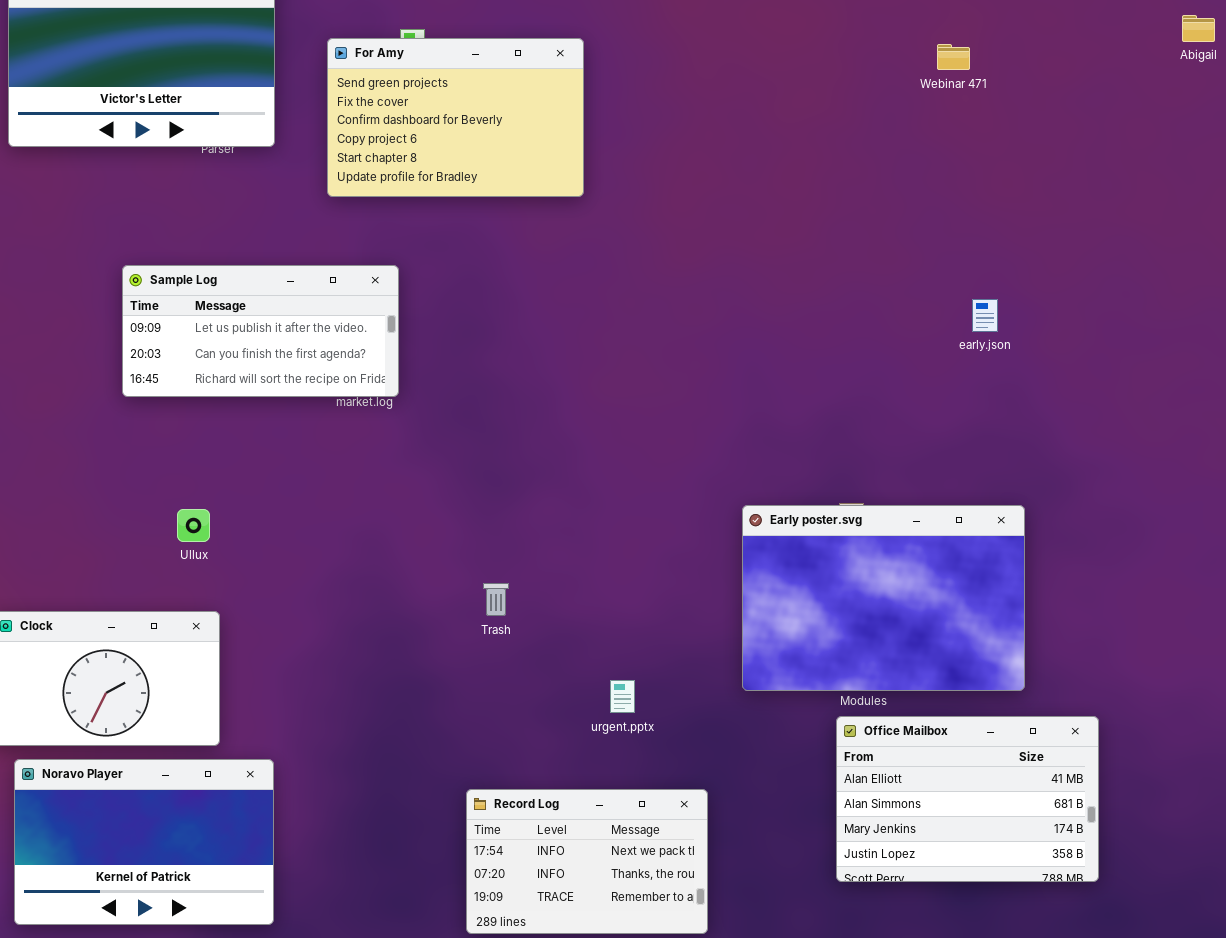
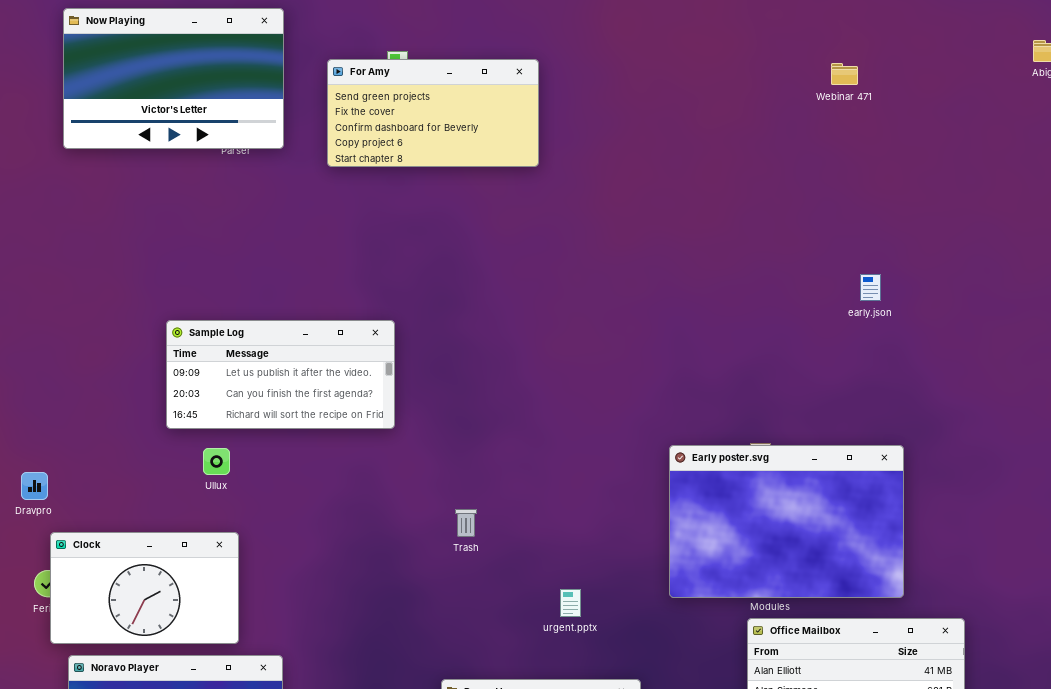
For Amy: [327,38,584,197] -> [327,59,539,167], resized
Sample Log: [122,265,399,397] -> [166,320,395,429], moved

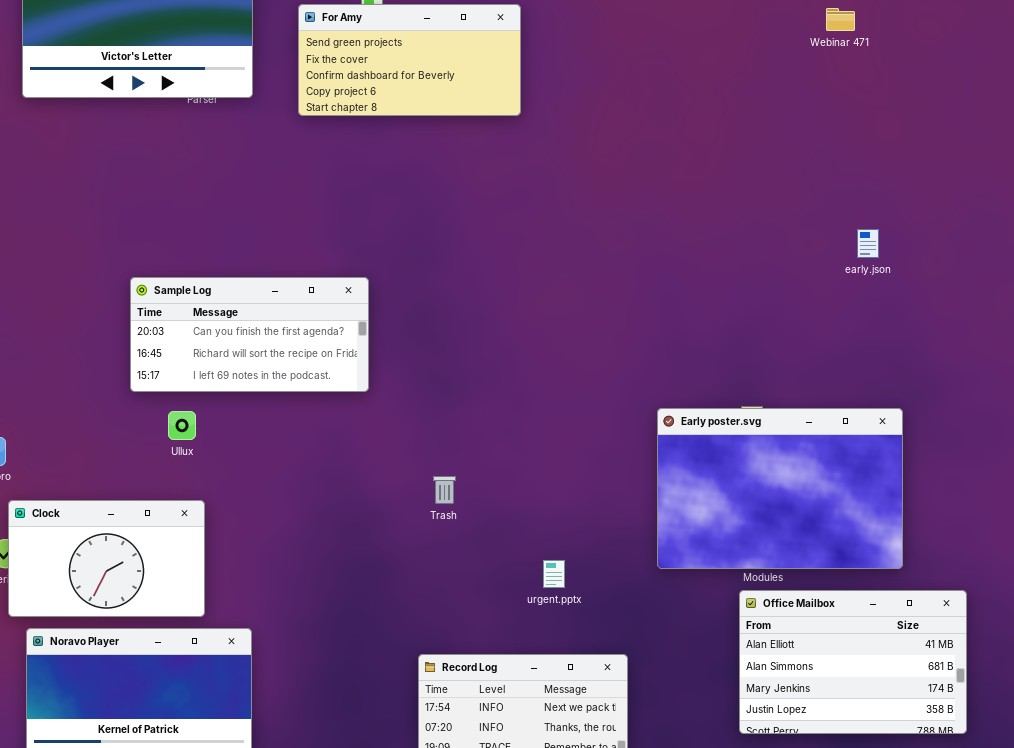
Sample Log: [166,320,395,429] -> [130,277,369,392], scrolled down 1 row

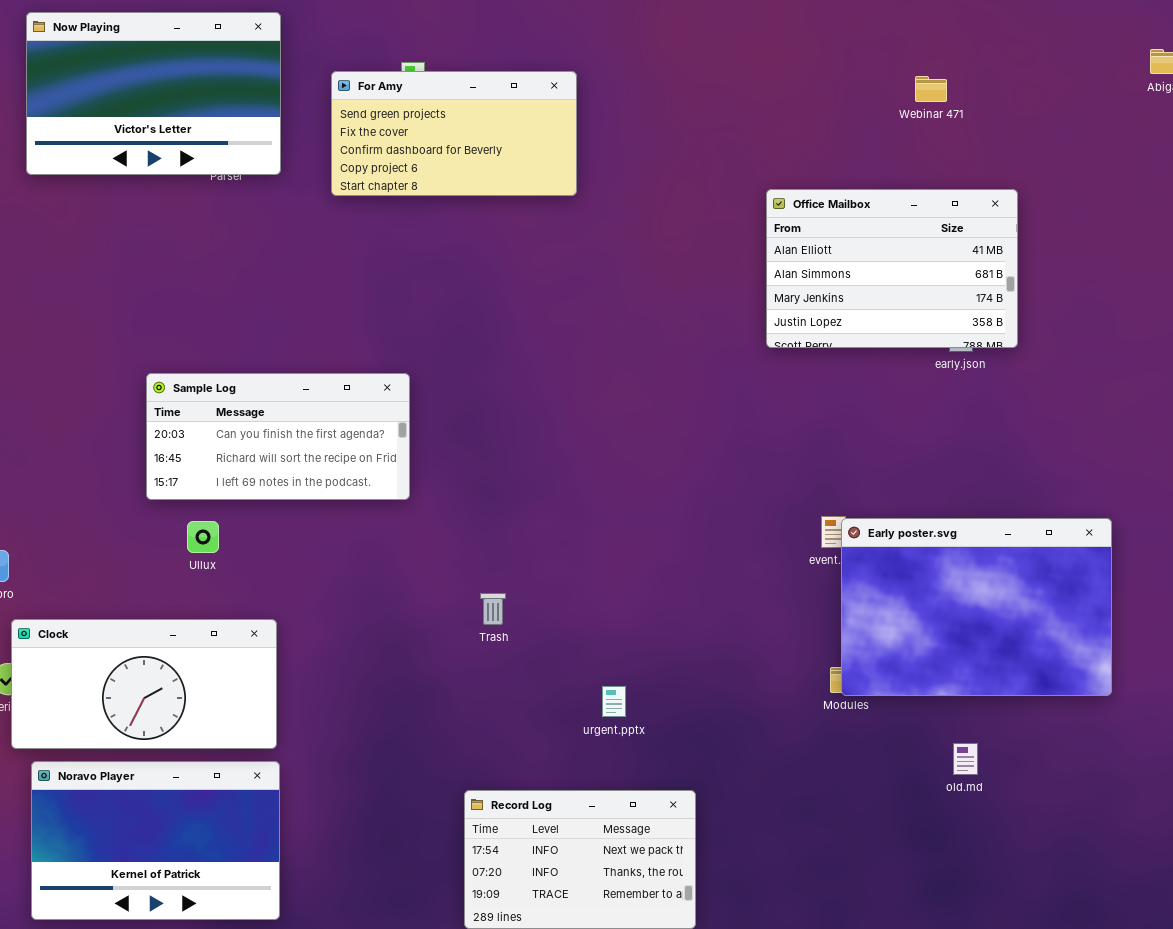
Early poster.svg: [657,408,903,569] -> [841,518,1112,696], moved
Clock: [8,500,205,617] -> [11,619,277,749], resized
Office Mailbox: [739,590,967,734] -> [766,189,1018,348], moved

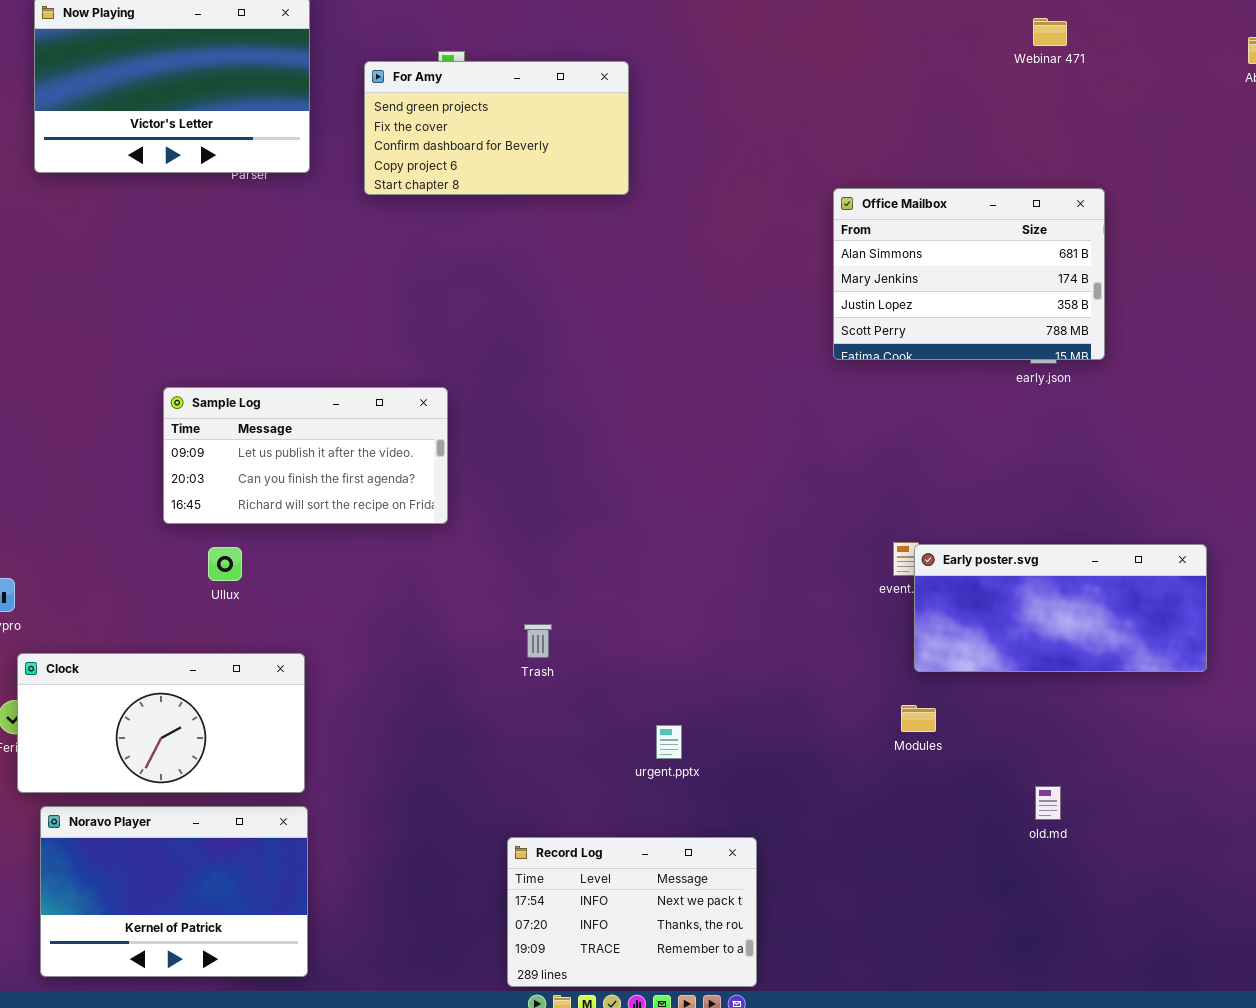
Webinar 471: [915,76,947,102] -> [1033,18,1067,46], moved
Office Mailbox: [766,189,1018,348] -> [833,188,1105,360], scrolled down 1 row
Sample Log: [146,373,410,500] -> [163,387,448,524], scrolled up 1 row
Early poster.svg: [841,518,1112,696] -> [914,544,1207,672], resized

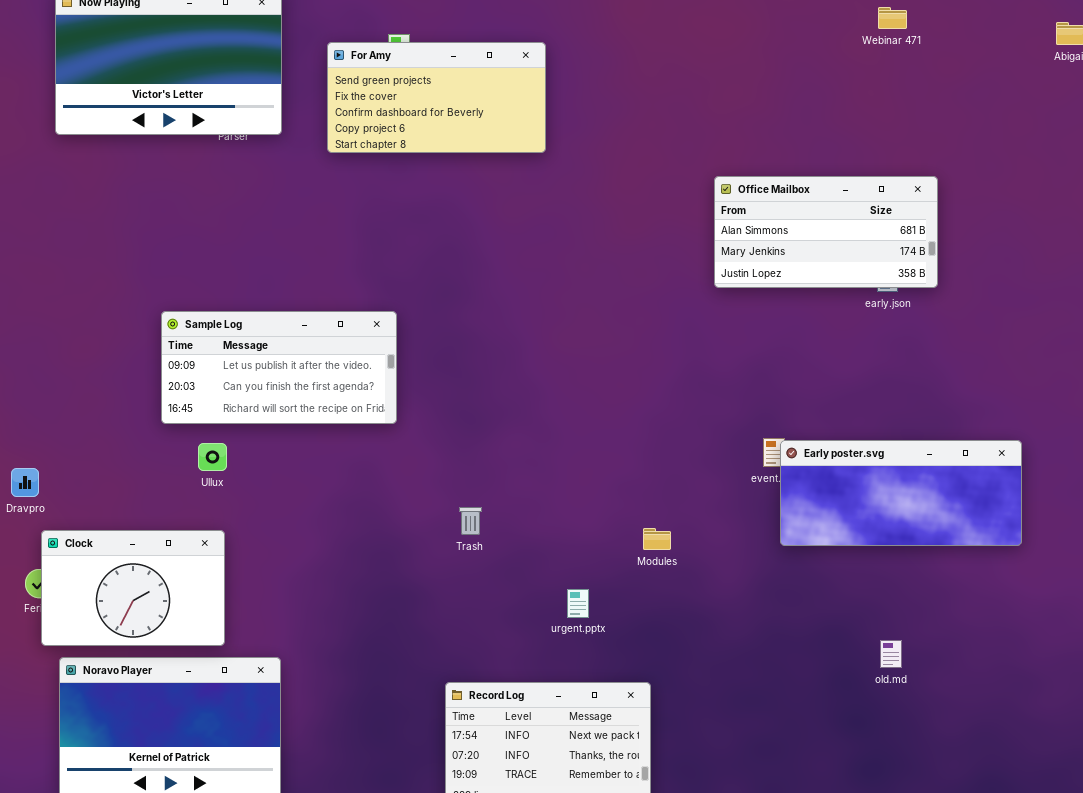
Office Mailbox: [833,188,1105,360] -> [714,176,938,288], resized
Clock: [17,653,305,793] -> [41,530,225,646], resized
Modules: [901,705,936,732] -> [643,528,671,550], moved

